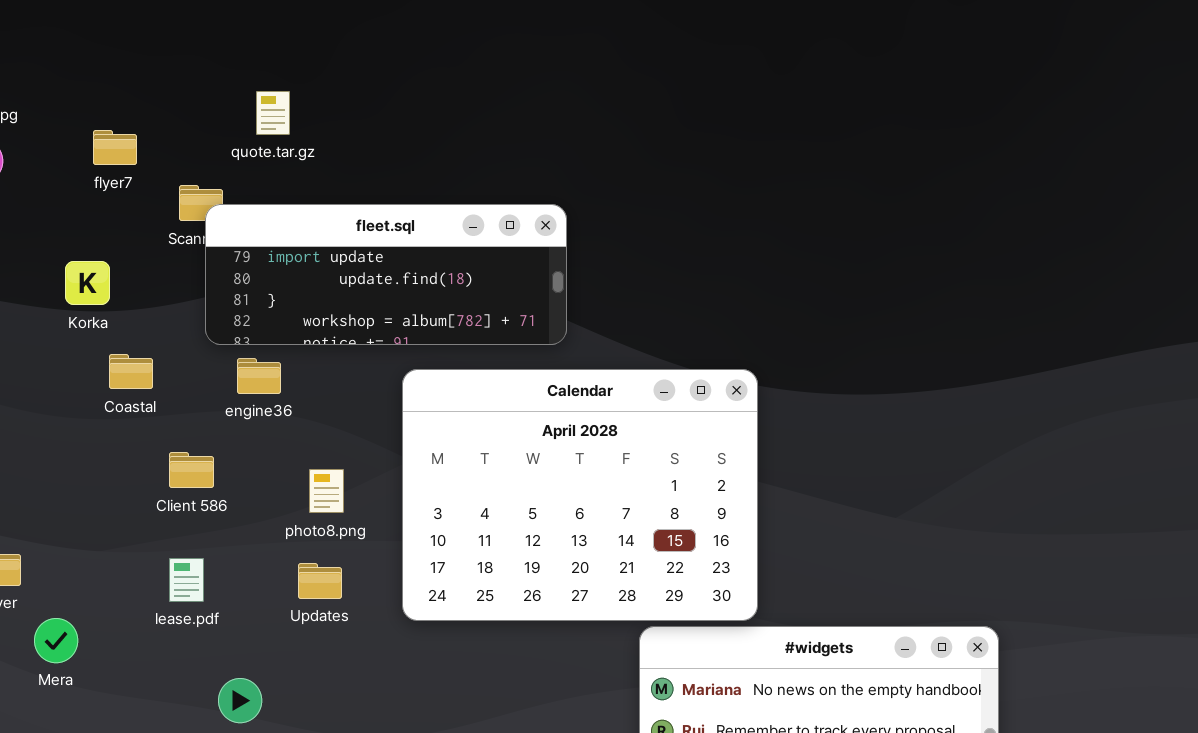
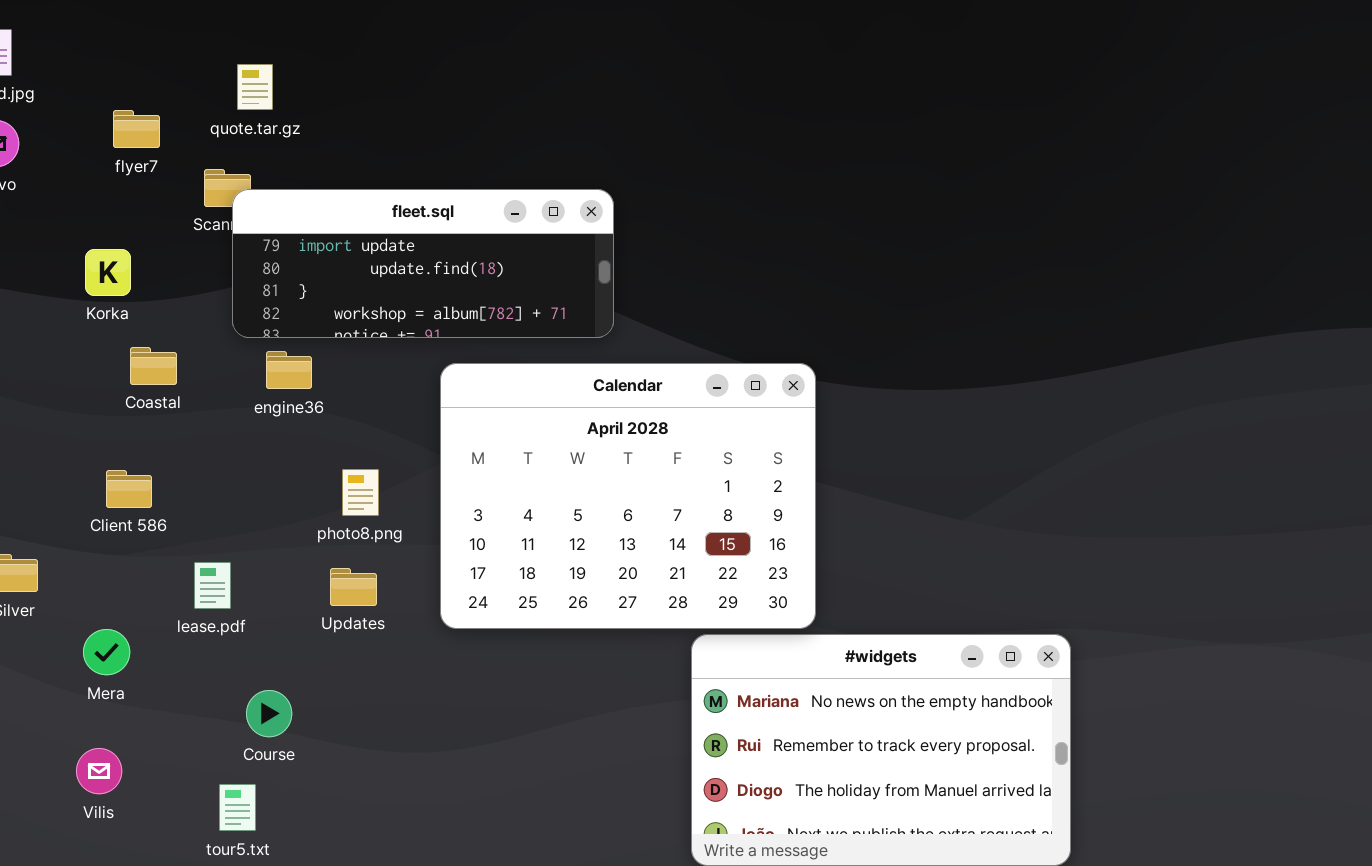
quote.tar.gz: [256,91,290,135] -> [237,64,273,110], moved
Client 586: [169,452,214,488] -> [106,470,152,508], moved
Mera: [34,618,78,663] -> [83,629,130,675], moved

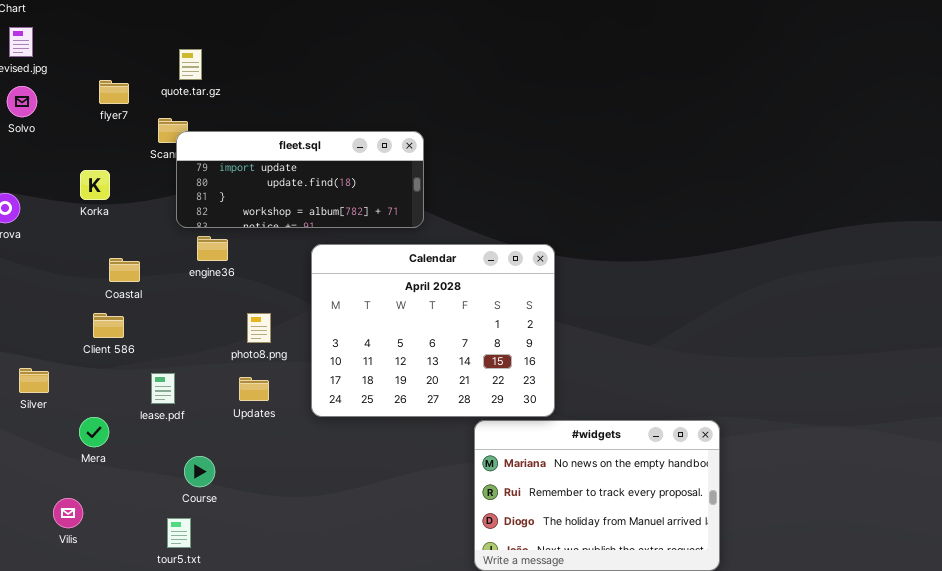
Coastal: [130,347,177,385] -> [109,258,140,282], moved
Vilis: [76,748,122,794] -> [53,498,83,528], moved

